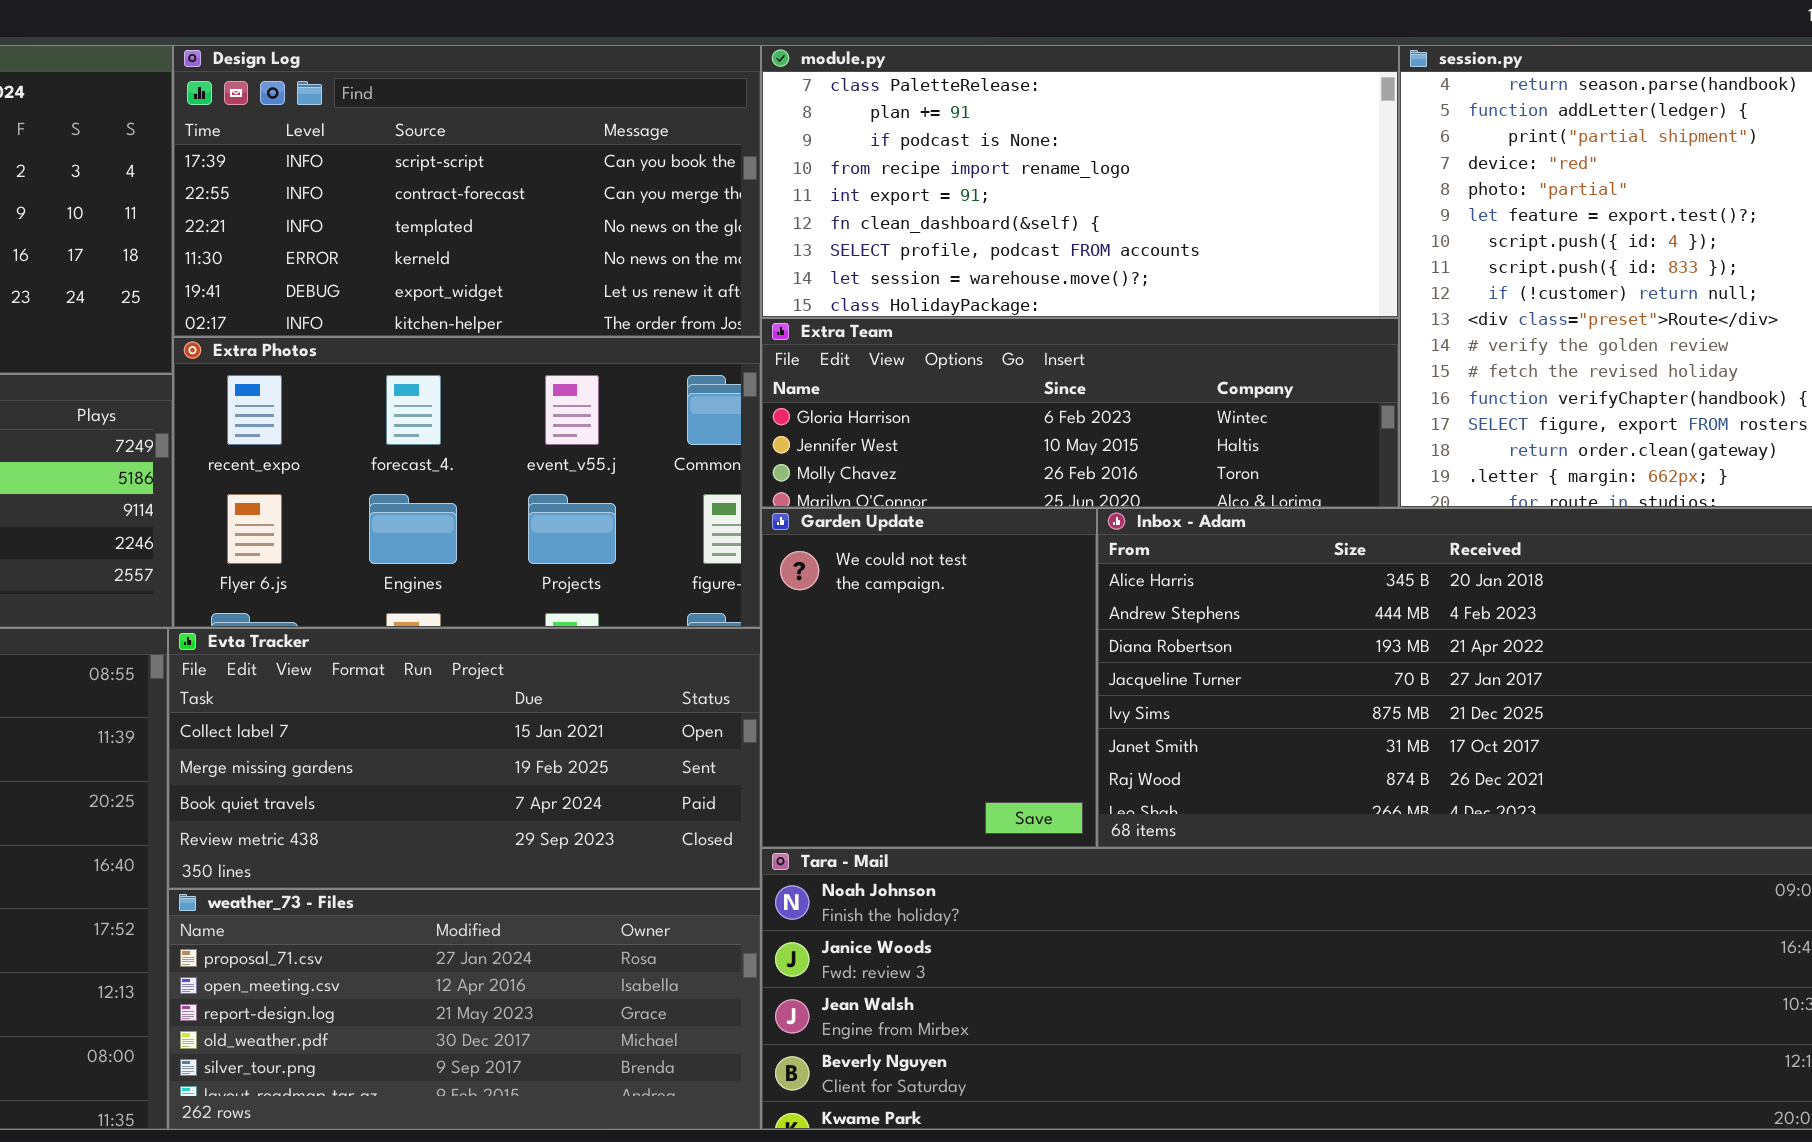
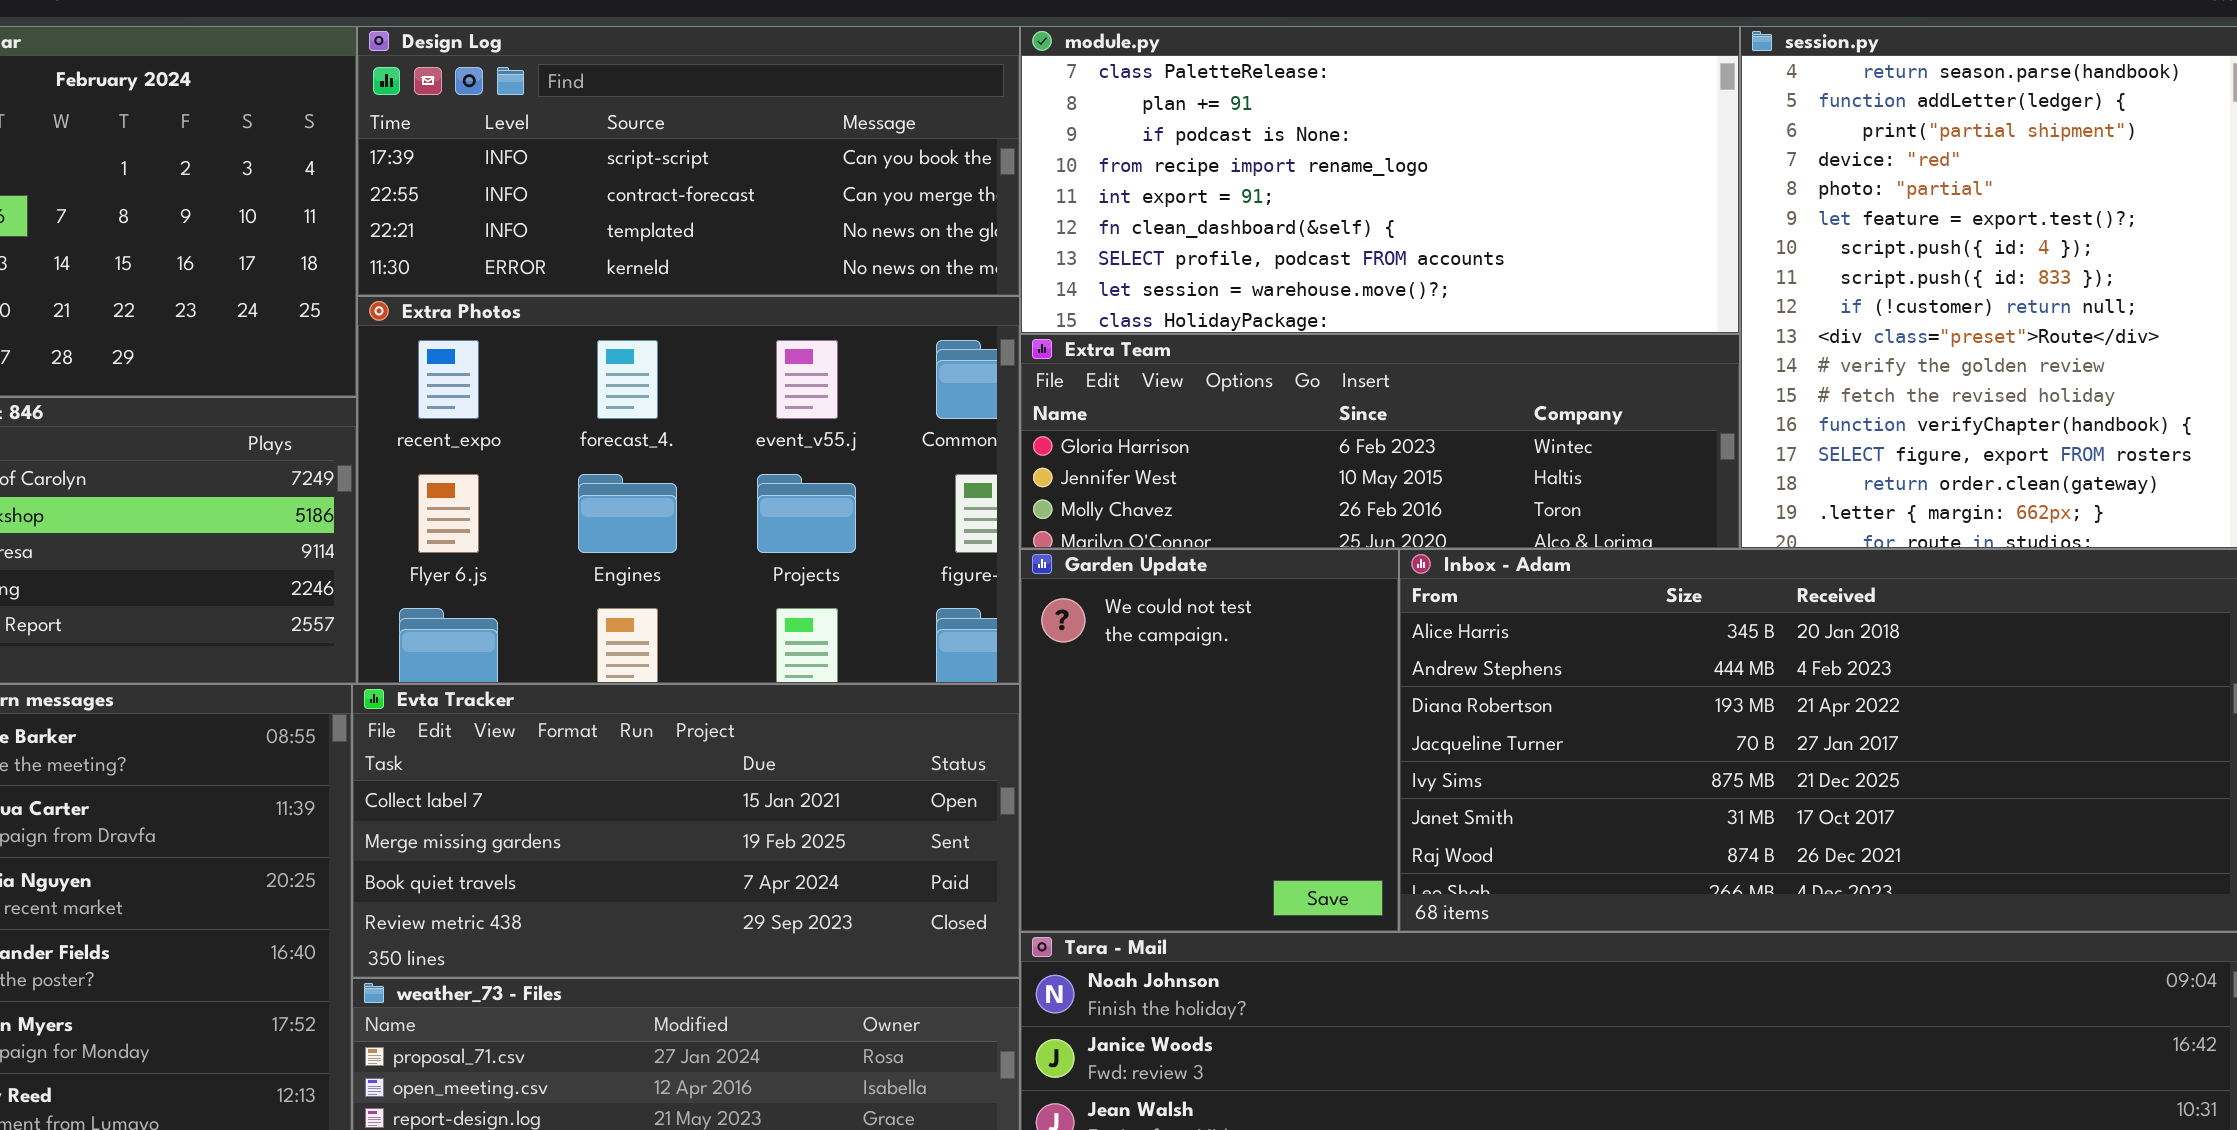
Design Log: [173,45,761,337] -> [357,26,1020,296], resized
Extra Photos: [173,337,761,628] -> [357,296,1020,684], resized

